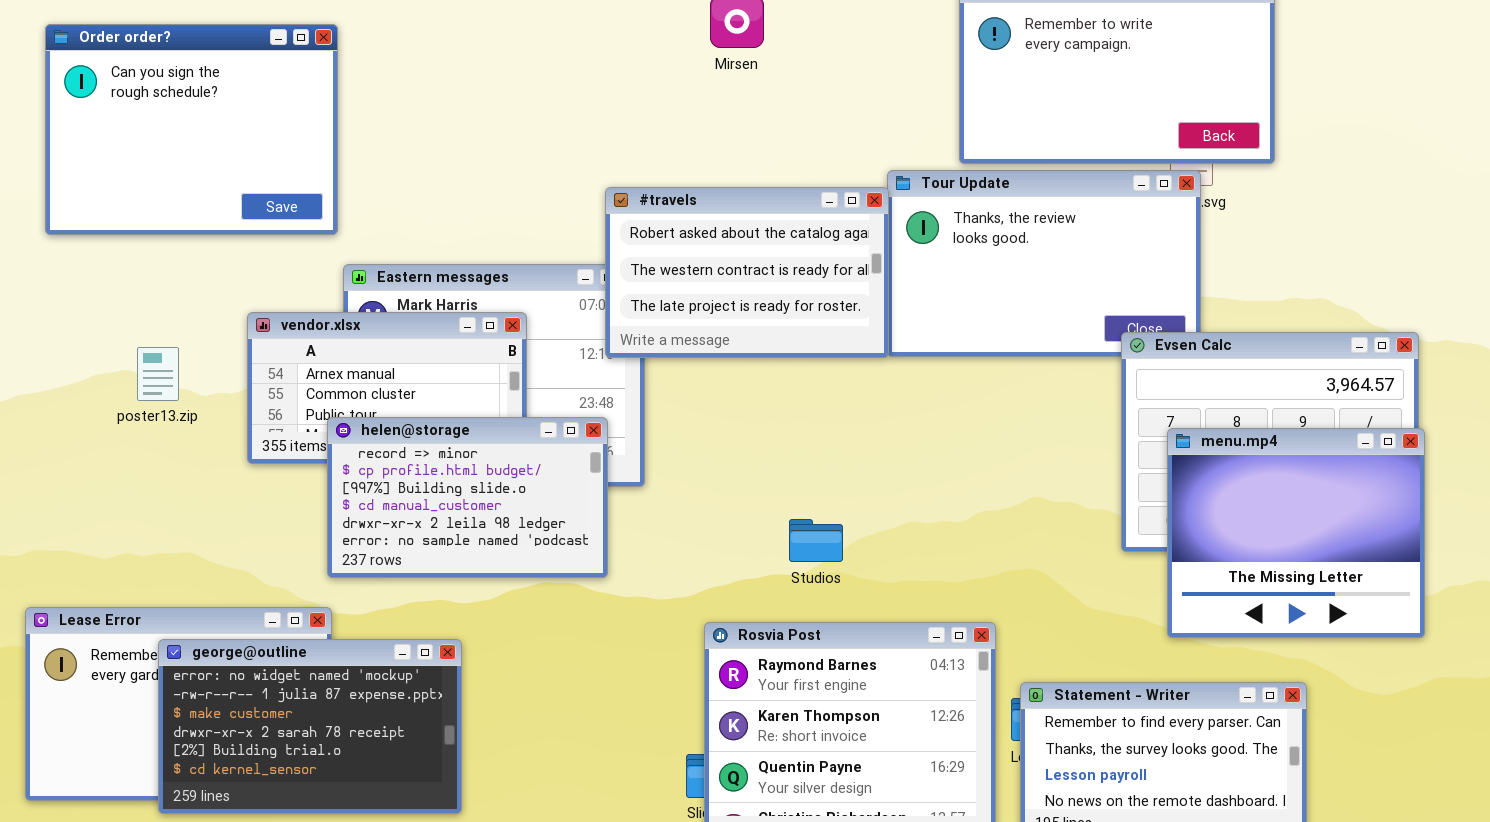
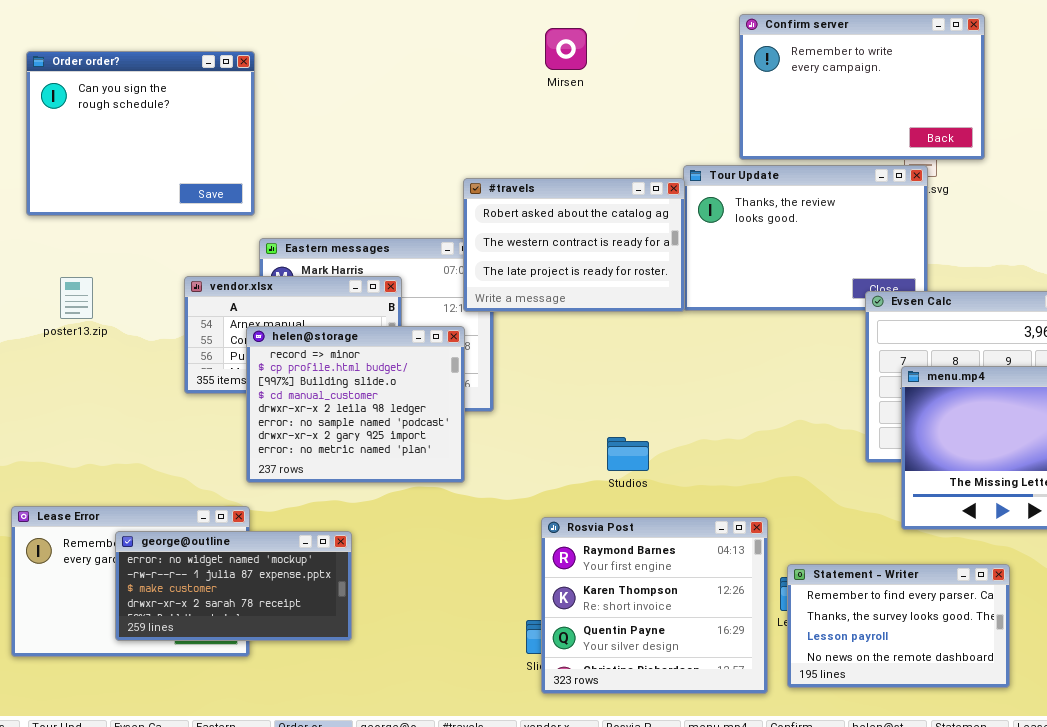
poster13.zip: [137,347,179,401] -> [60,277,93,319], moved
helen@storage: [327,417,608,578] -> [246,326,465,483], resized
george@outline: [158,639,462,814] -> [115,531,352,641], resized

